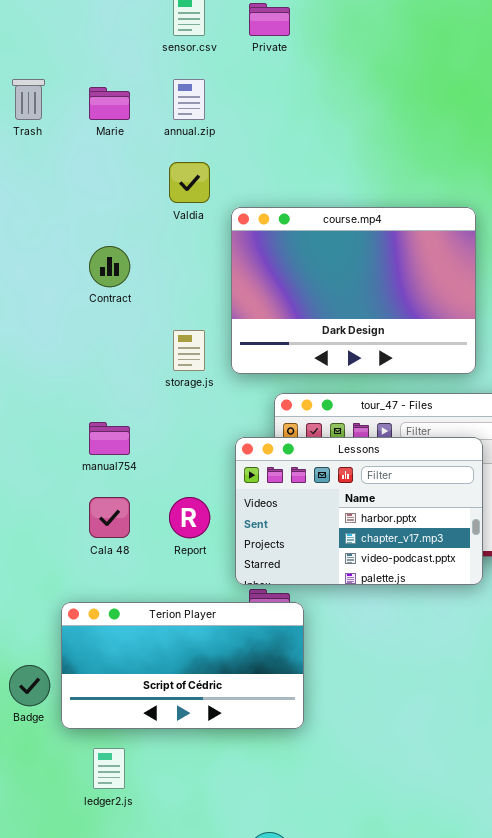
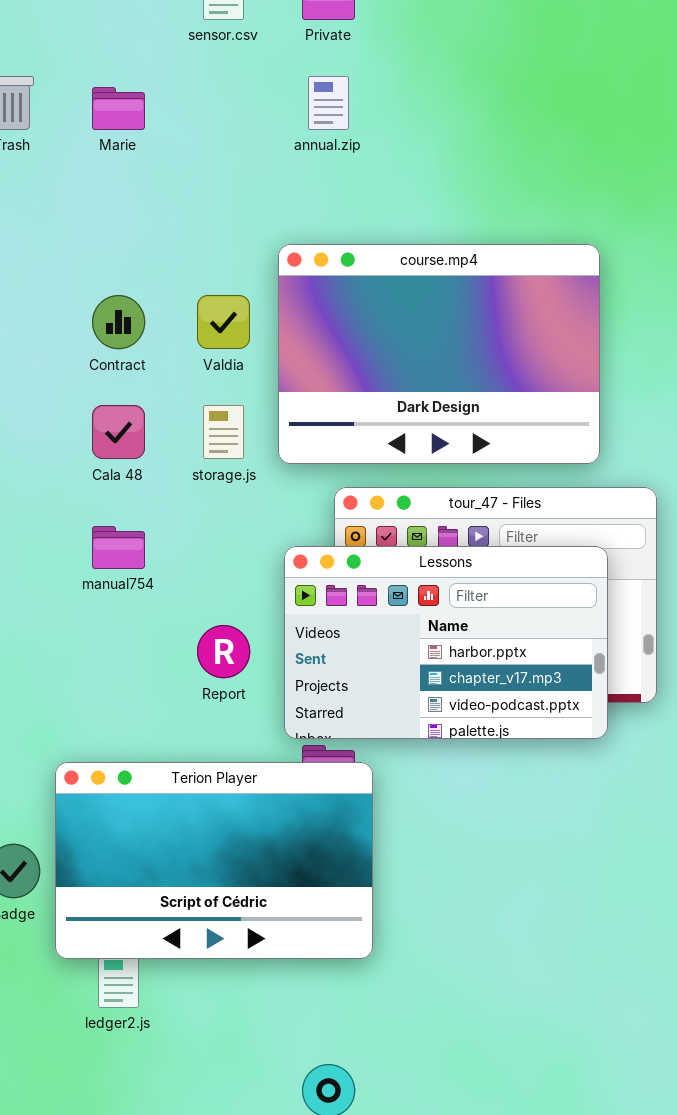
annual.zip: [173,79,205,120] -> [308,76,349,130], moved
Valdia: [169,162,210,203] -> [197,295,250,349], moved
Cala 48: [89,497,130,538] -> [92,405,145,459], moved
Terion Player: [61,602,304,729] -> [55,762,373,959], resized

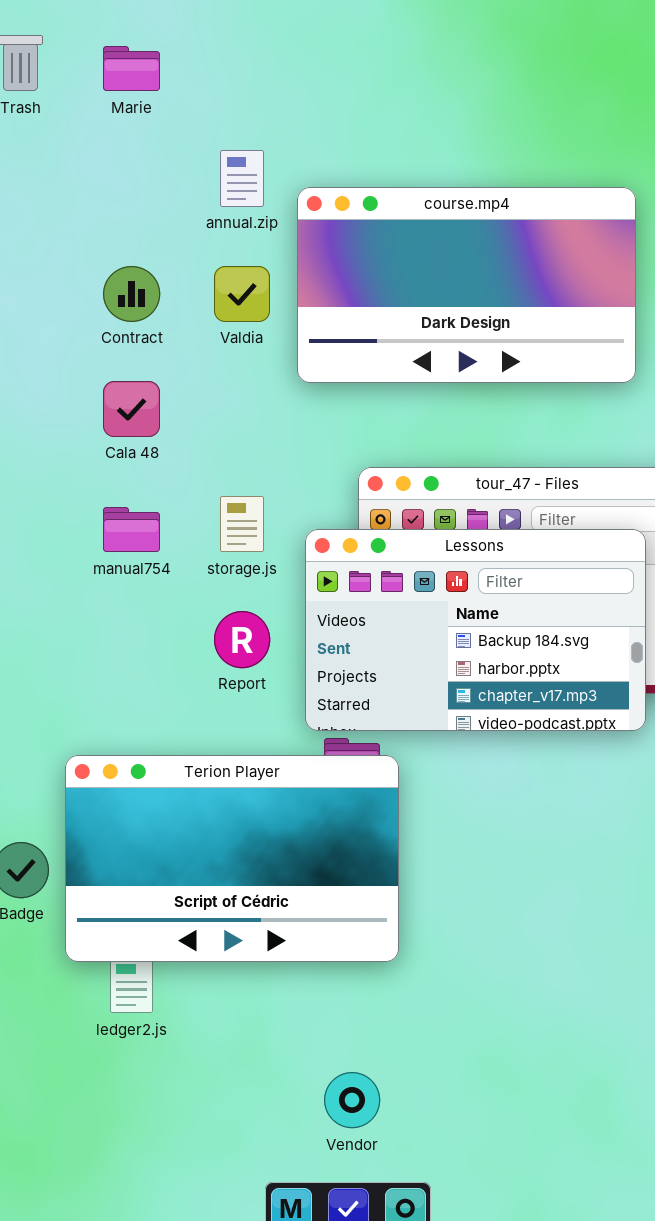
annual.zip: [308,76,349,130] -> [220,150,264,207], moved
course.mp4: [278,244,600,464] -> [297,187,636,383], moved, resized
storage.js: [203,405,244,459] -> [220,496,264,552], moved
Lessons: [284,546,608,739] -> [305,529,646,731], scrolled up 1 row

